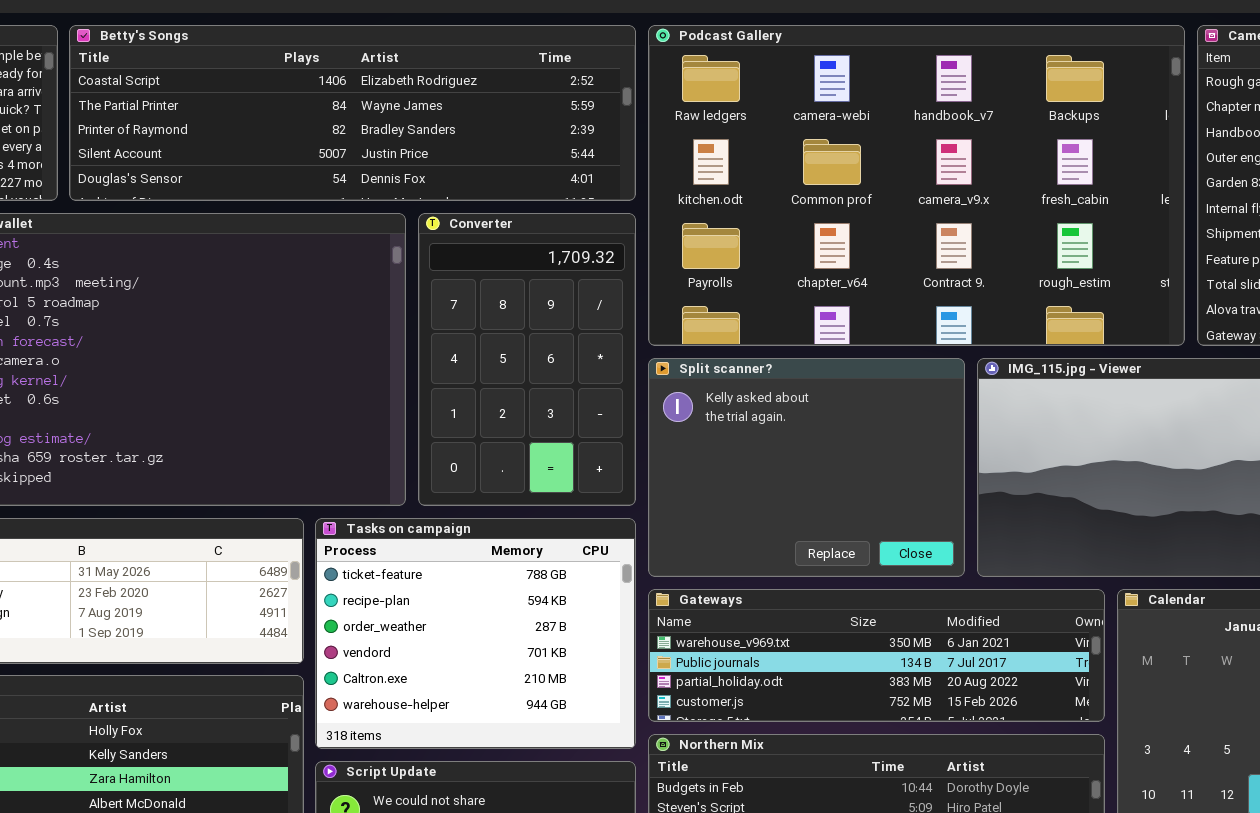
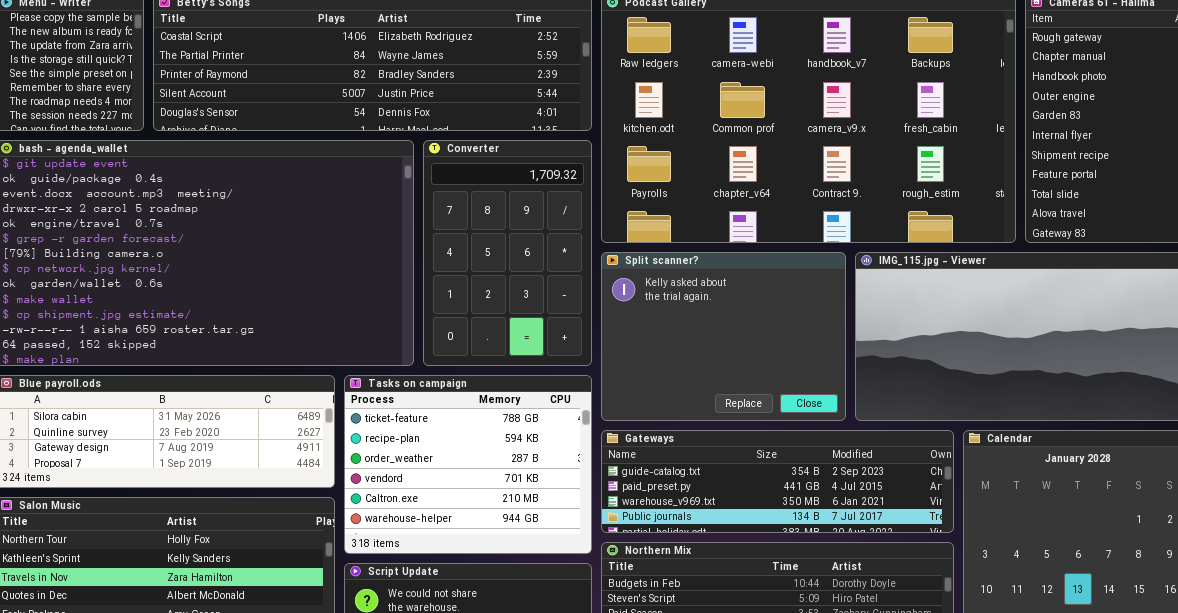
Gateways: [648,589,1105,722] -> [601,430,954,533], scrolled up 2 rows

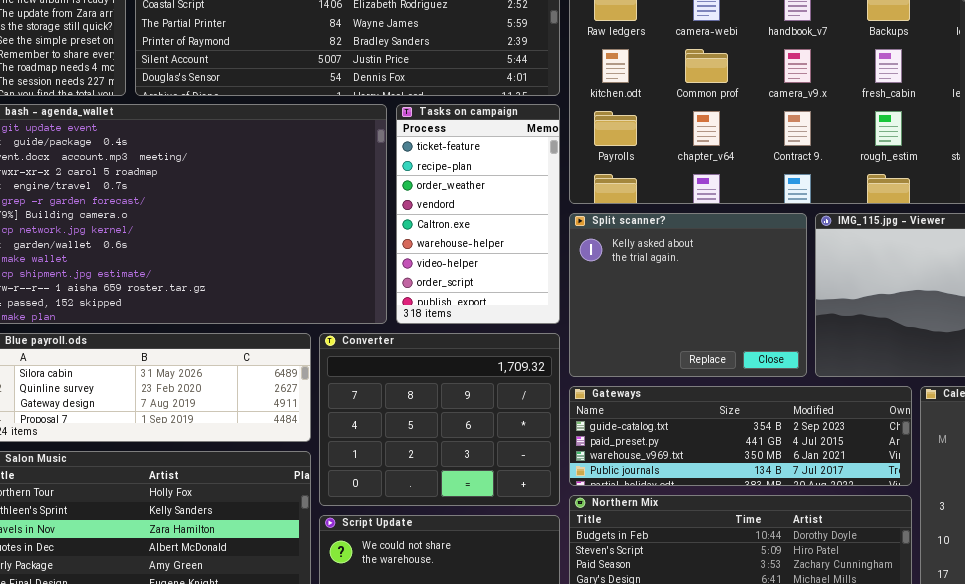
Converter: [423,140,592,366] -> [319,333,560,506], moved, resized
Tasks on campaign: [344,375,592,554] -> [396,104,560,324], moved, resized

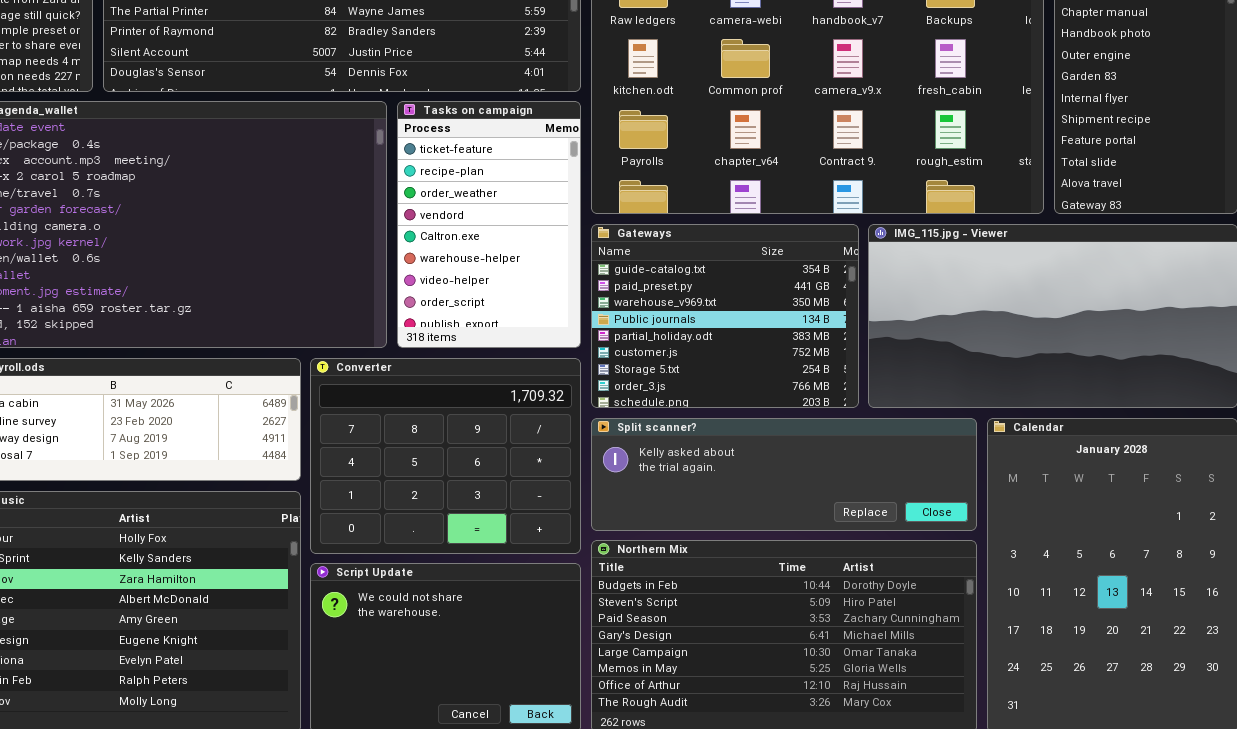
Split scanner?: [569,213,807,377] -> [591,418,977,531], moved, resized
Gateways: [569,386,912,486] -> [591,224,859,408], moved, resized

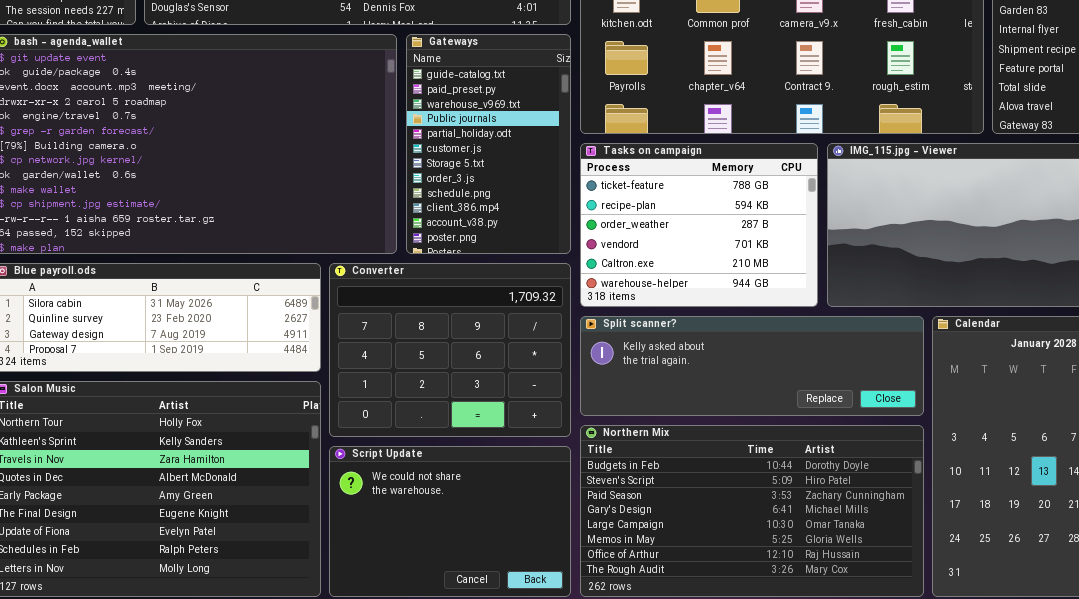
Tasks on campaign: [397,101,581,348] -> [580,143,818,307], moved, resized
Gateways: [591,224,859,408] -> [406,34,571,254], moved, resized

